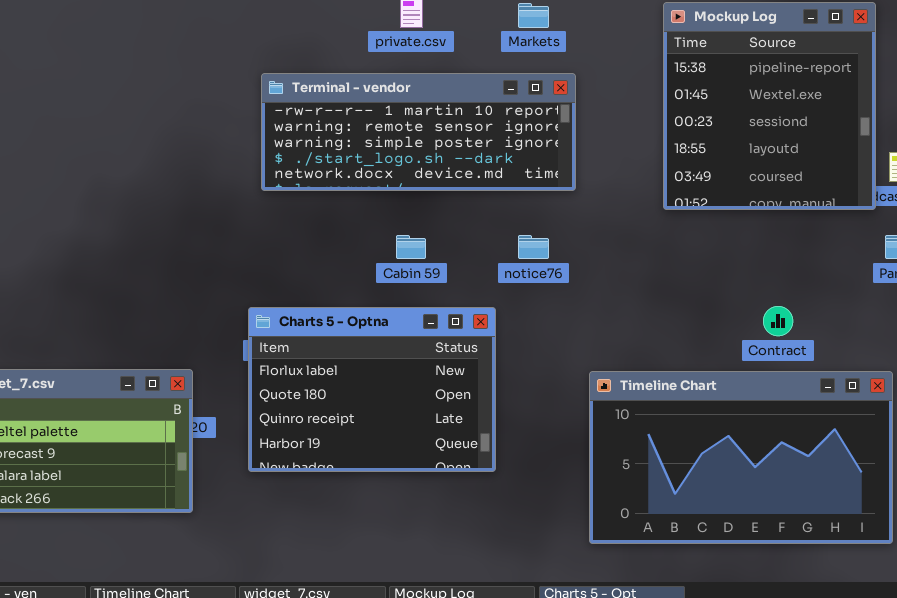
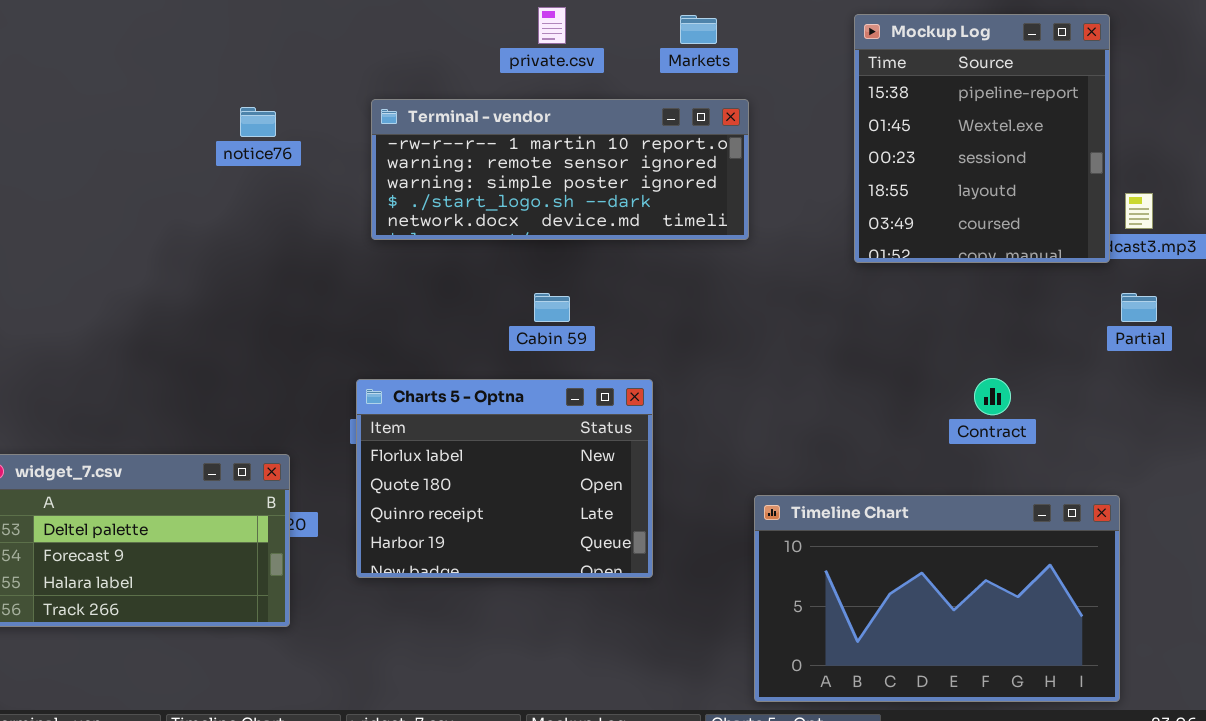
notice76: [518,235,549,259] -> [240,107,276,137], moved
Timeline Chart: [589,371,893,544] -> [754,495,1120,702], moved

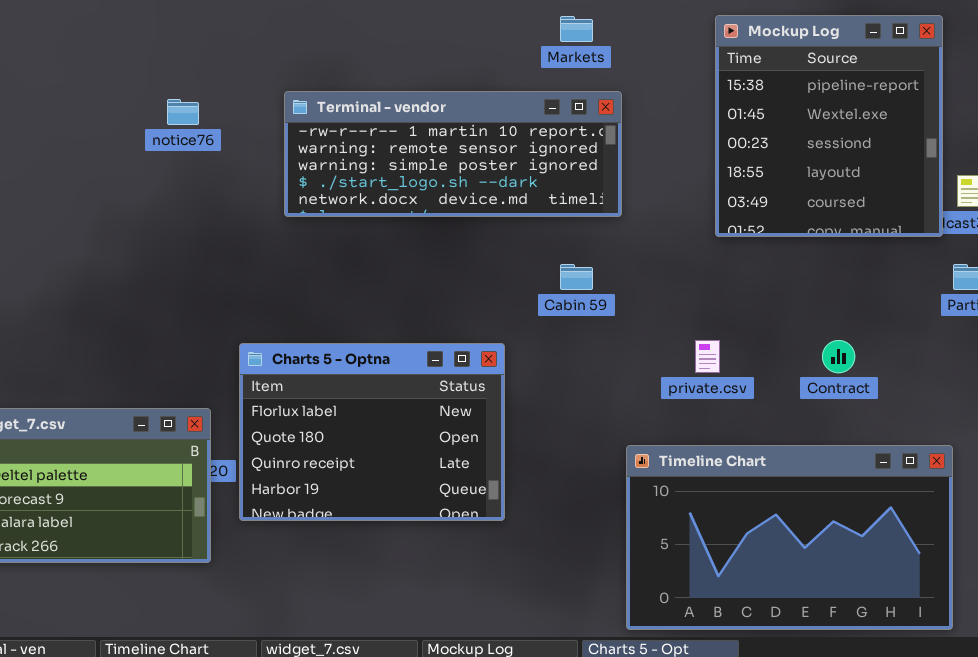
private.csv: [538,7,566,44] -> [695,340,720,373], moved
Cabin 59: [534,293,570,322] -> [560,264,593,290], moved
Charts 5 - Optna: [356,379,653,578] -> [239,343,505,521], moved

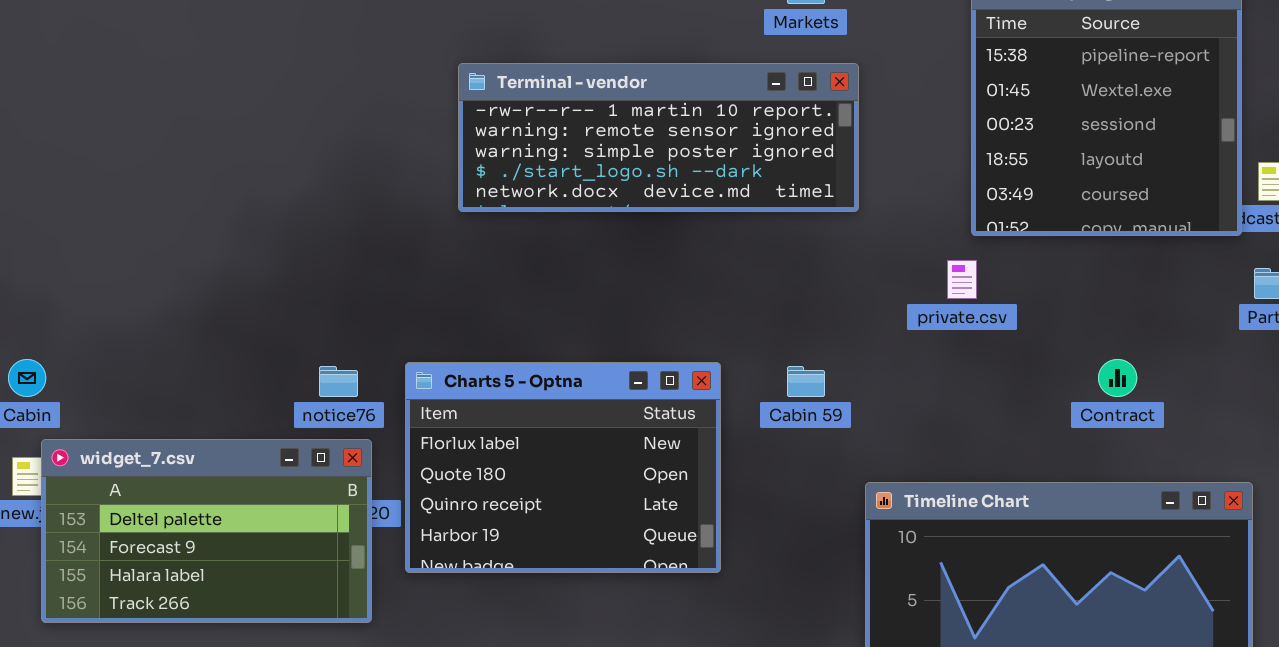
notice76: [167,99,199,125] -> [319,366,358,397], moved
Cabin 59: [560,264,593,290] -> [787,366,825,397], moved
private.csv: [695,340,720,373] -> [947,260,977,299], moved

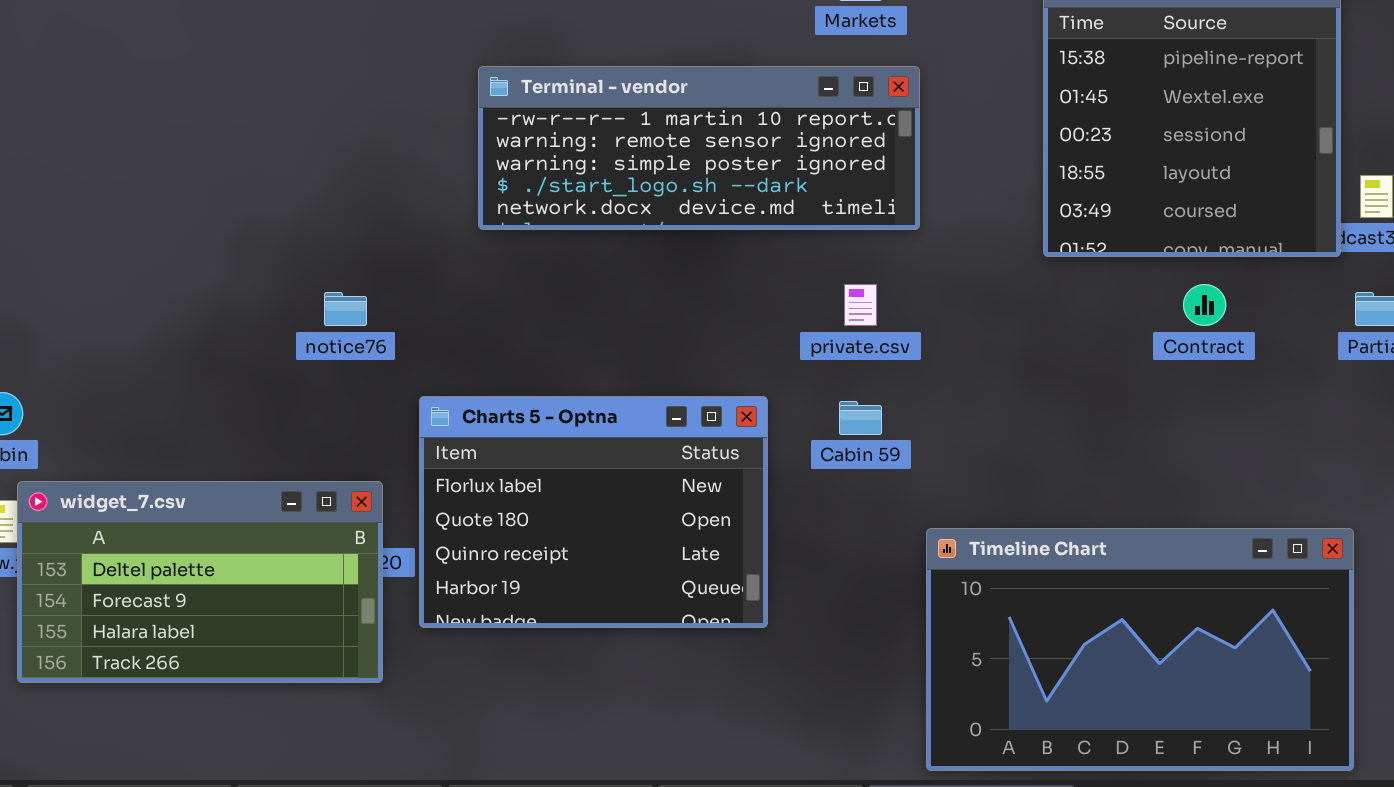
private.csv: [947,260,977,299] -> [844,284,877,326], moved
Contract: [1098,359,1137,397] -> [1183,284,1226,326], moved
notice76: [319,366,358,397] -> [324,292,367,326], moved

